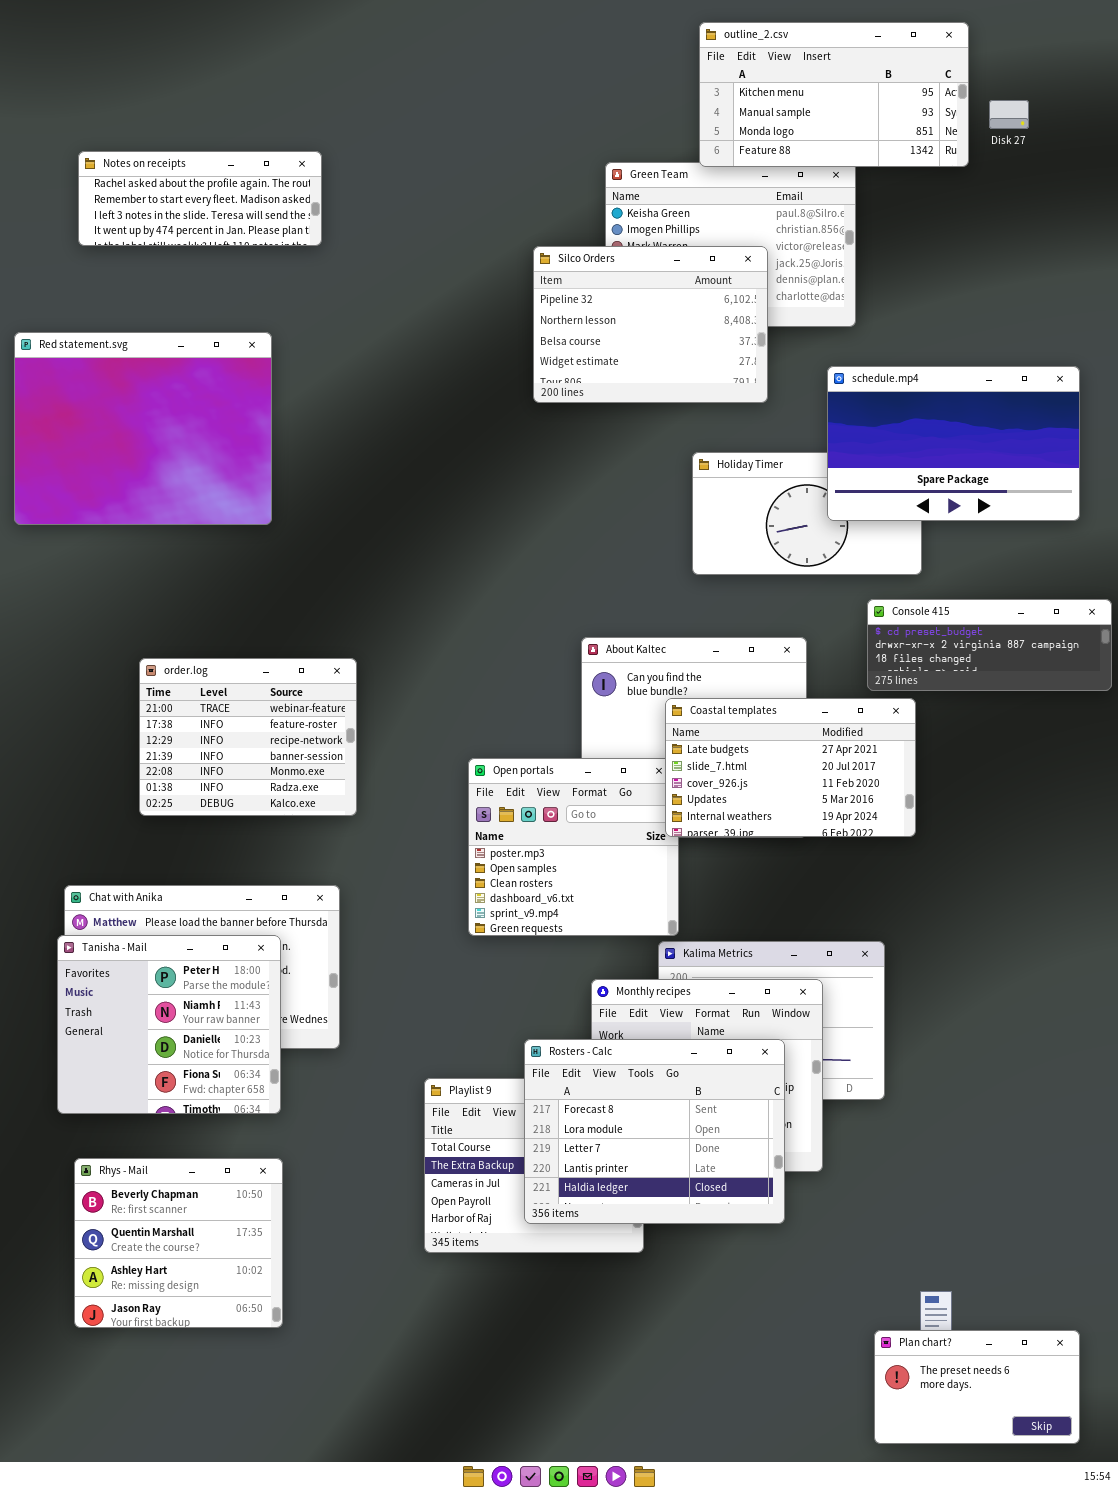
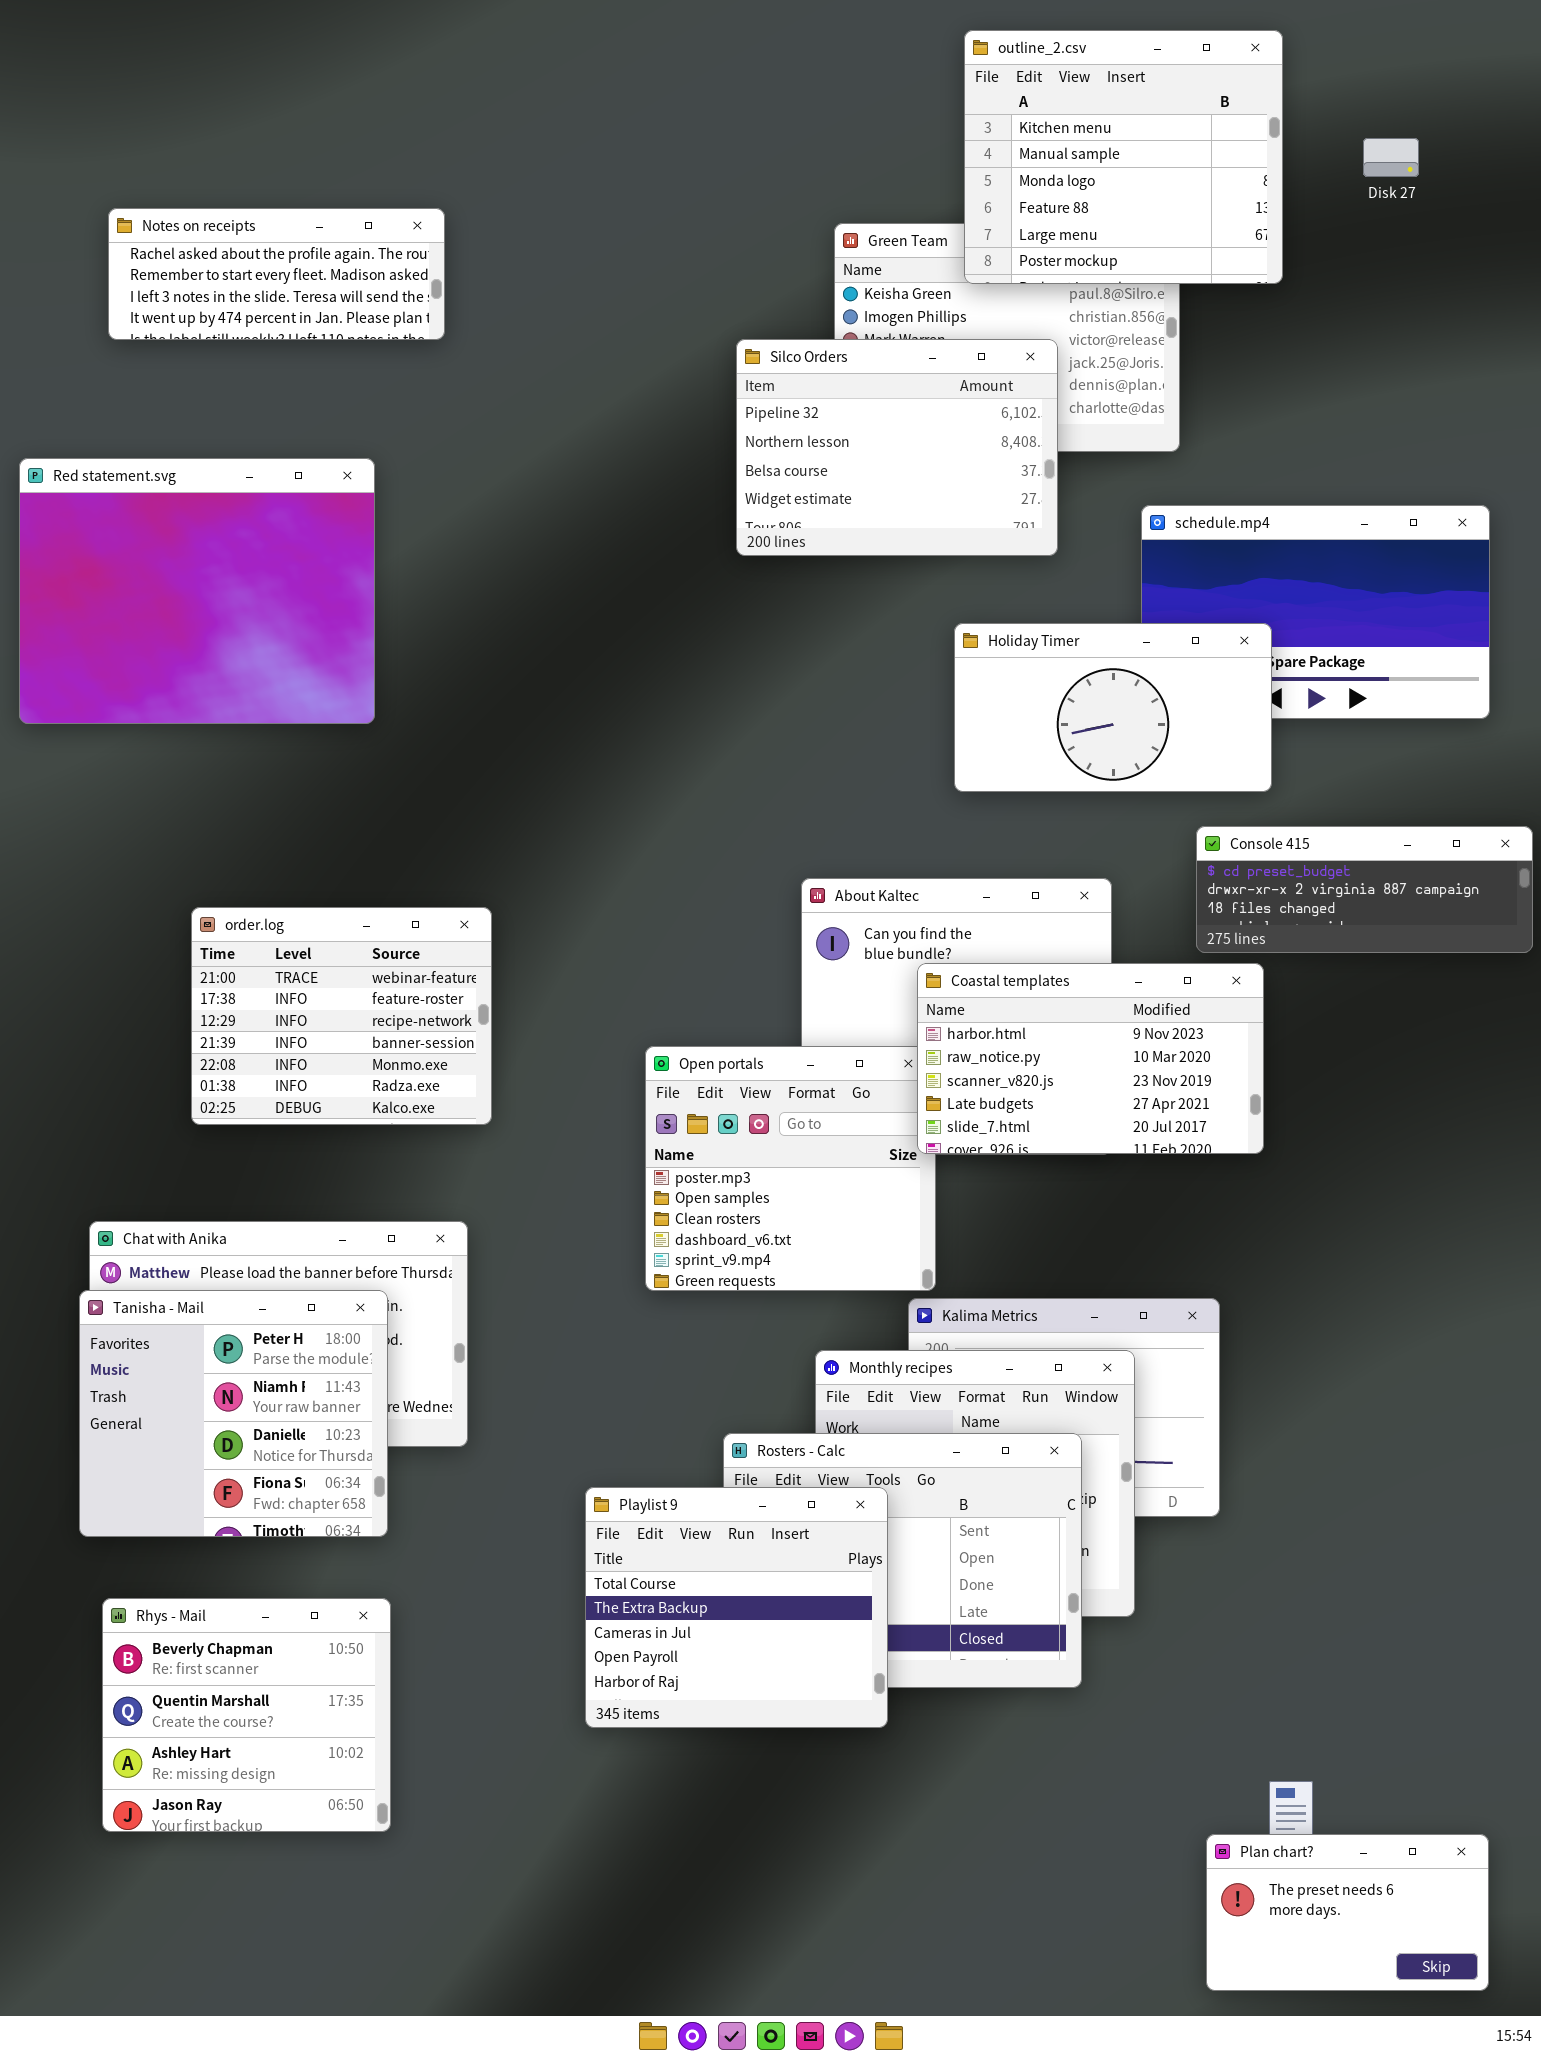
outline_2.csv: [699,22,969,167] -> [964,30,1283,284], resized
Holiday Timer: [692,452,922,575] -> [954,623,1272,792], raised
Coastal templates: [665,698,916,837] -> [917,963,1264,1154], scrolled up 3 rows
Playlist 9: [424,1078,644,1253] -> [585,1487,888,1728], raised

